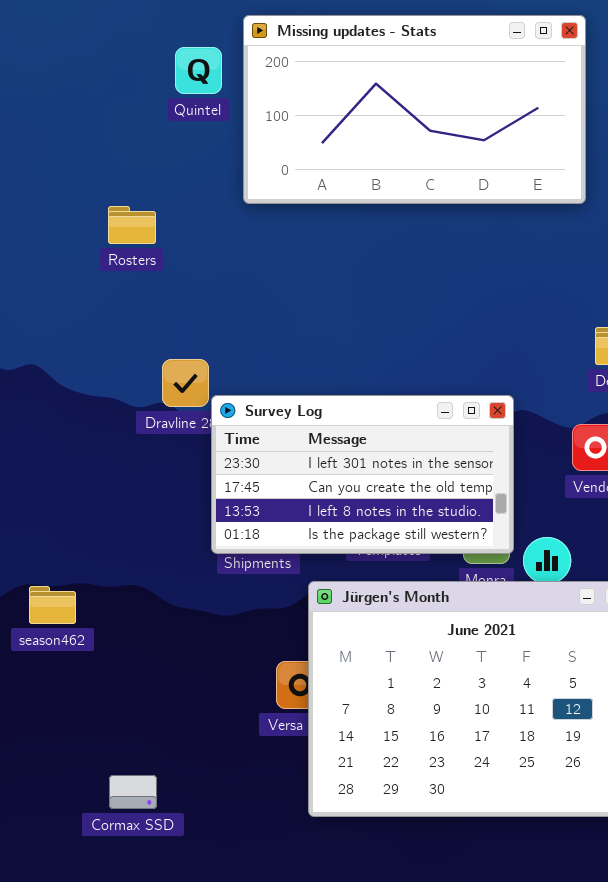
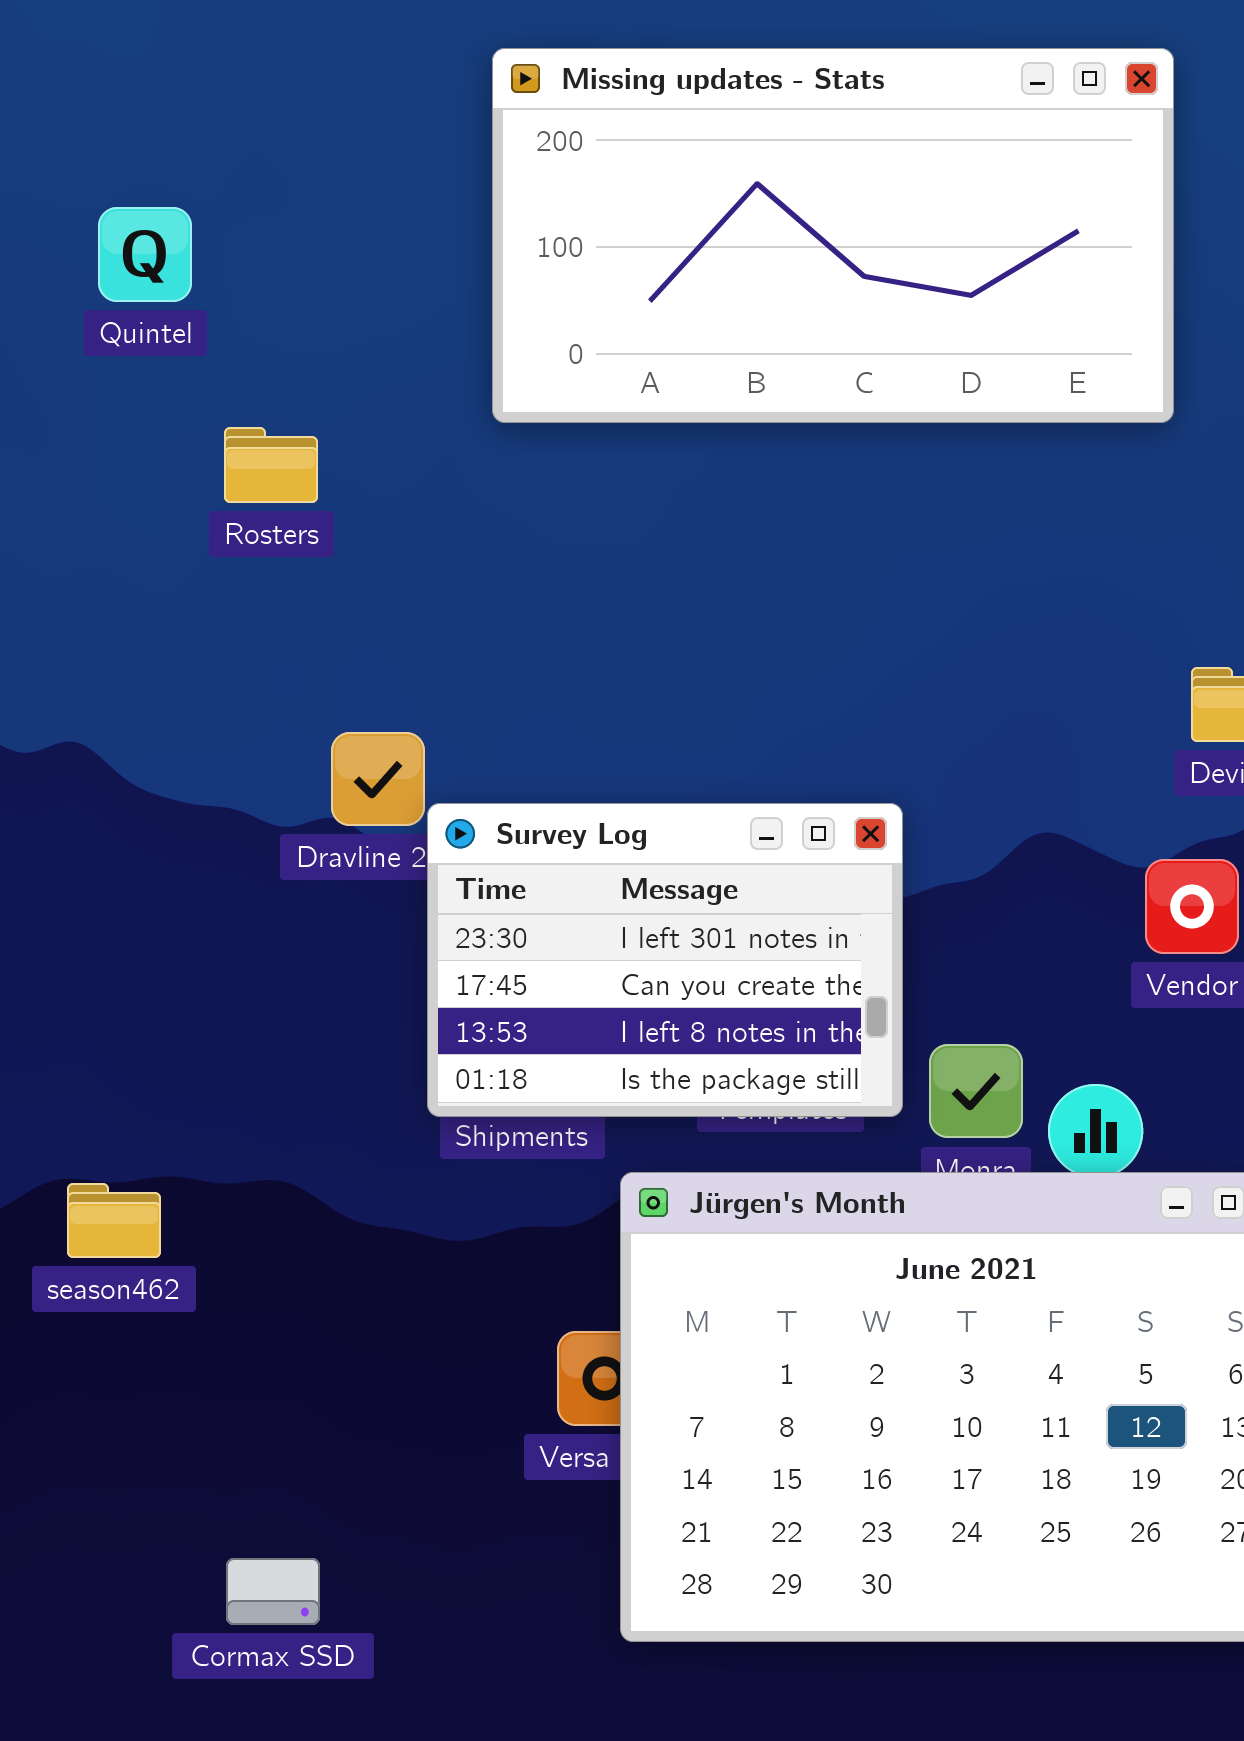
Quintel: [175,47,222,94] -> [98,207,192,302], moved
Survey Log: [211,395,514,554] -> [427,803,903,1117], resized

